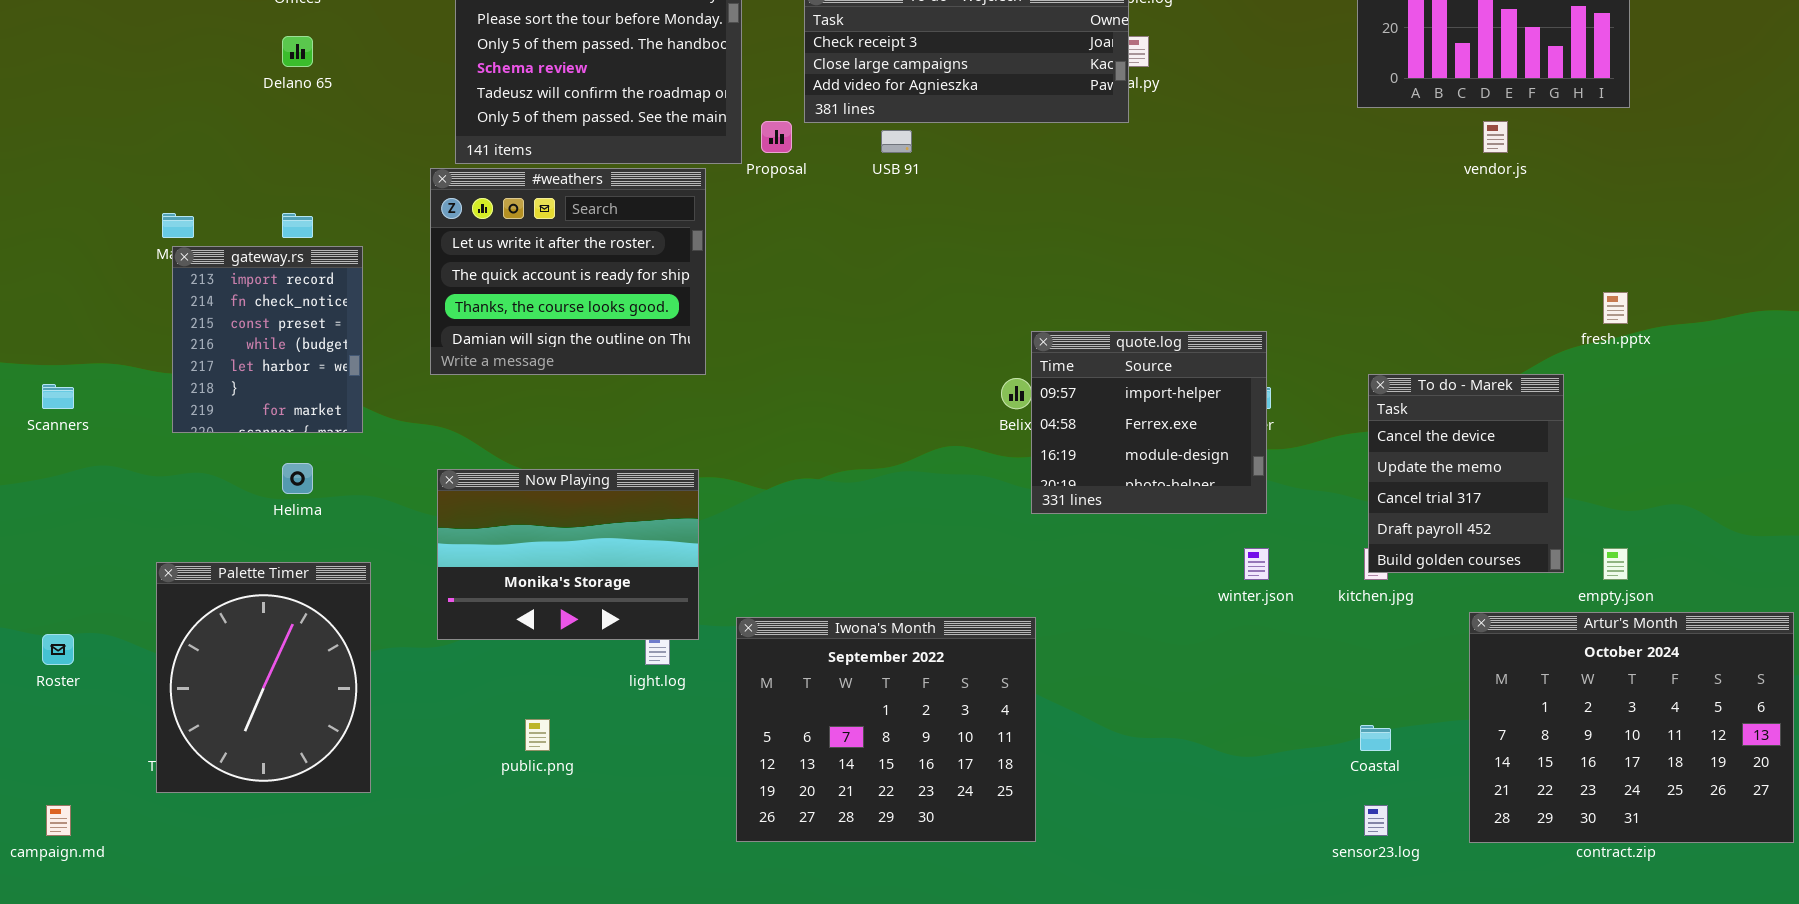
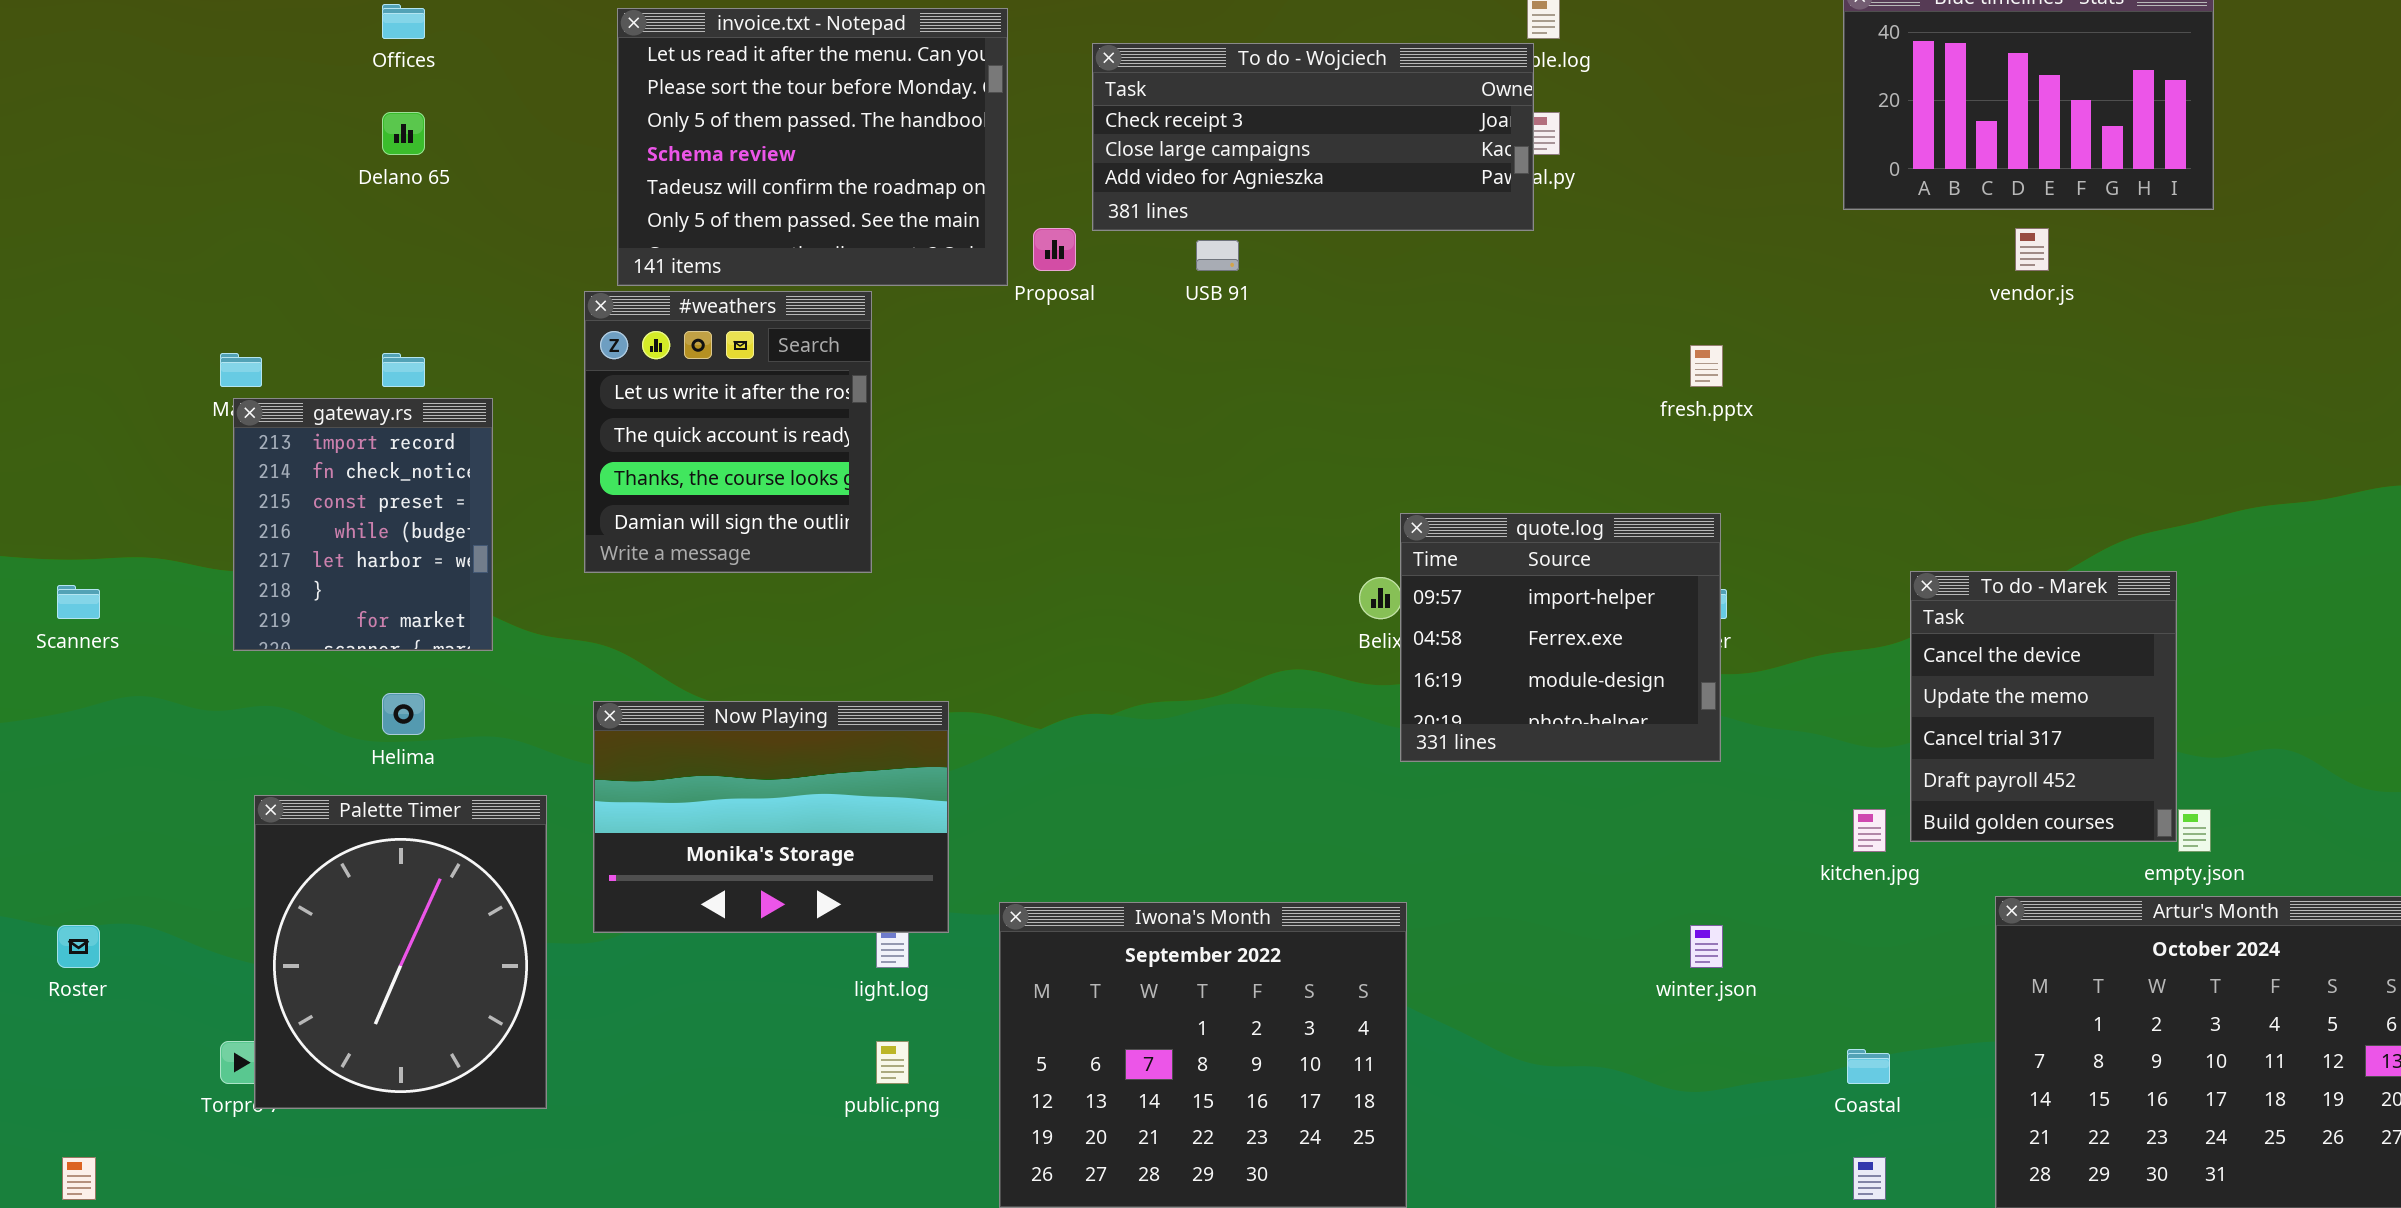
#weathers: [430,168,706,375] -> [584,291,872,573], resized
fresh.pptx: [1603,292,1628,324] -> [1690,345,1723,387], moved
To do - Marek: [1368,374,1564,573] -> [1910,571,2177,842], moved
winter.json: [1244,548,1269,580] -> [1690,925,1723,968], moved
Palette Timer: [156,562,371,793] -> [254,795,547,1109], moved
public.png: [525,719,550,751] -> [876,1041,909,1084], moved

